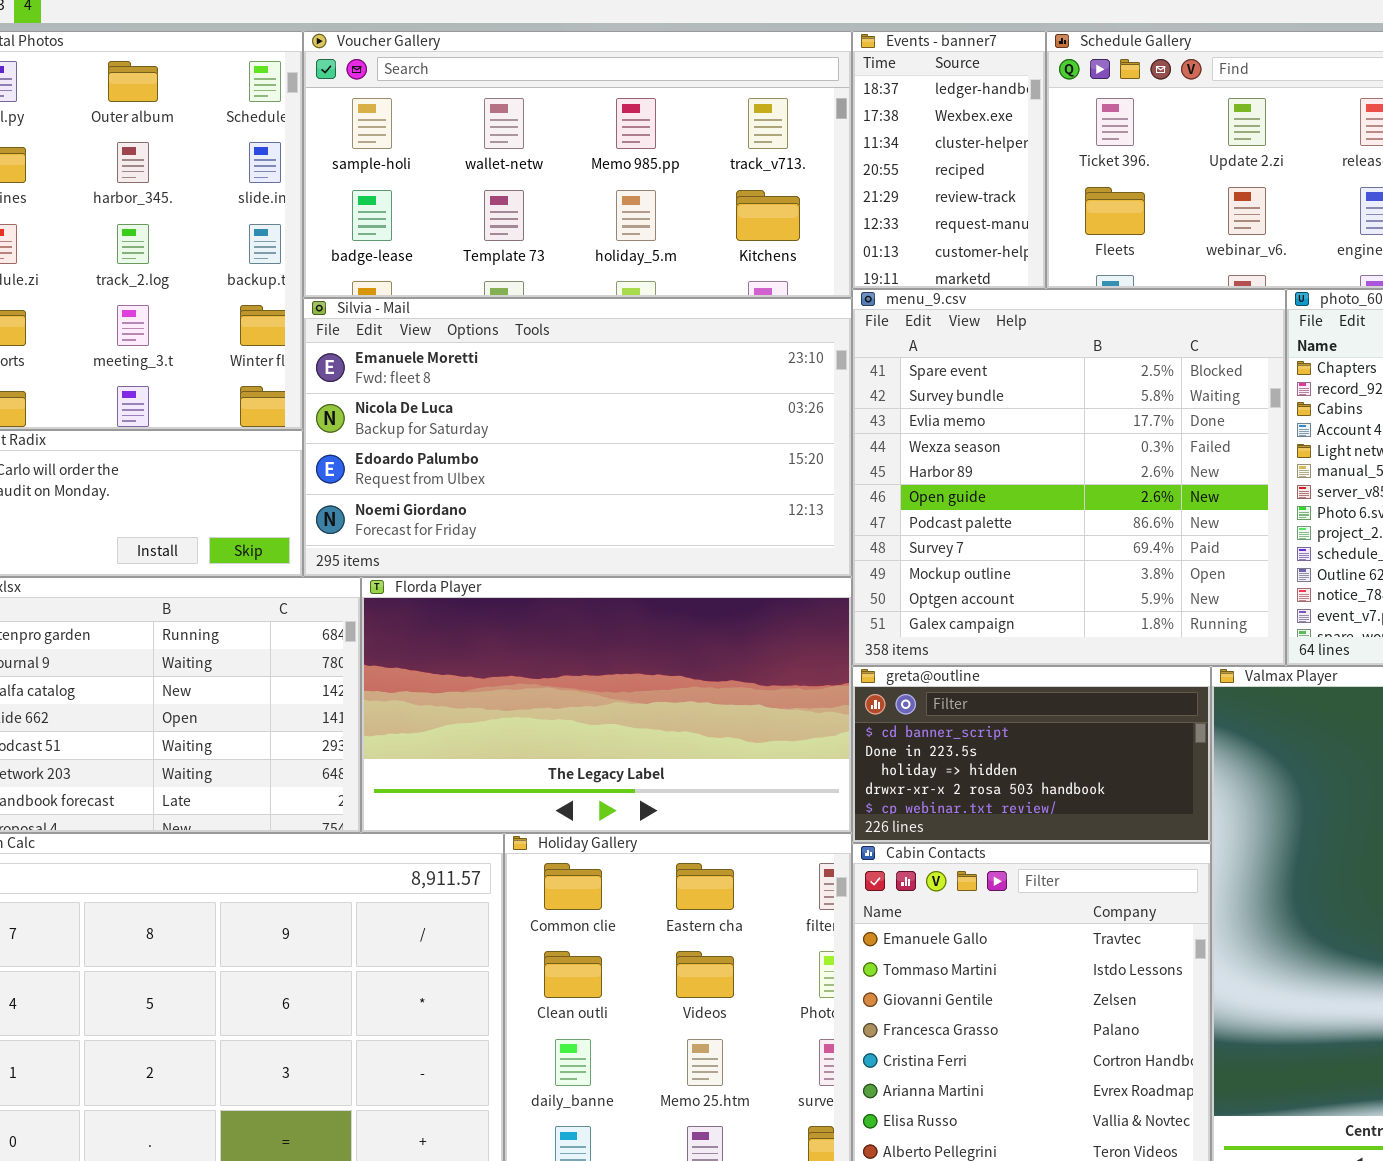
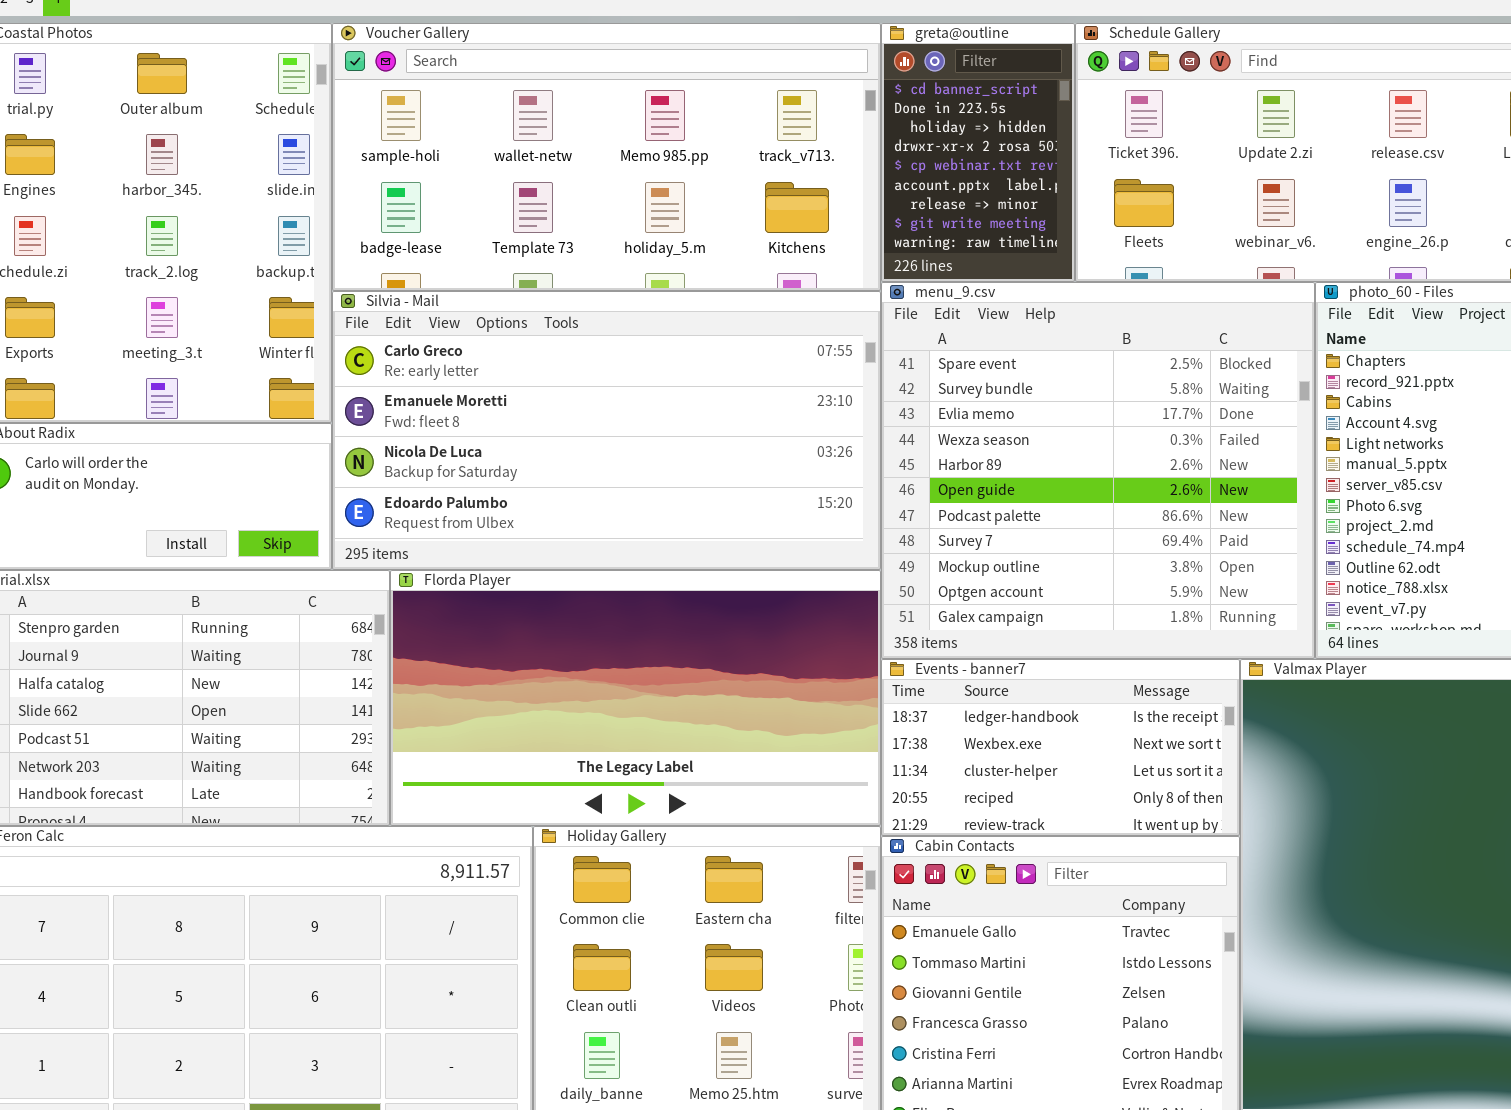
Events - banner7: [852,31,1046,289] -> [881,659,1240,836], moved, resized
Silvia - Mail: [303,298,852,577] -> [332,291,881,570], scrolled up 1 row
greta@outline: [852,666,1211,843] -> [881,23,1075,282], moved, resized

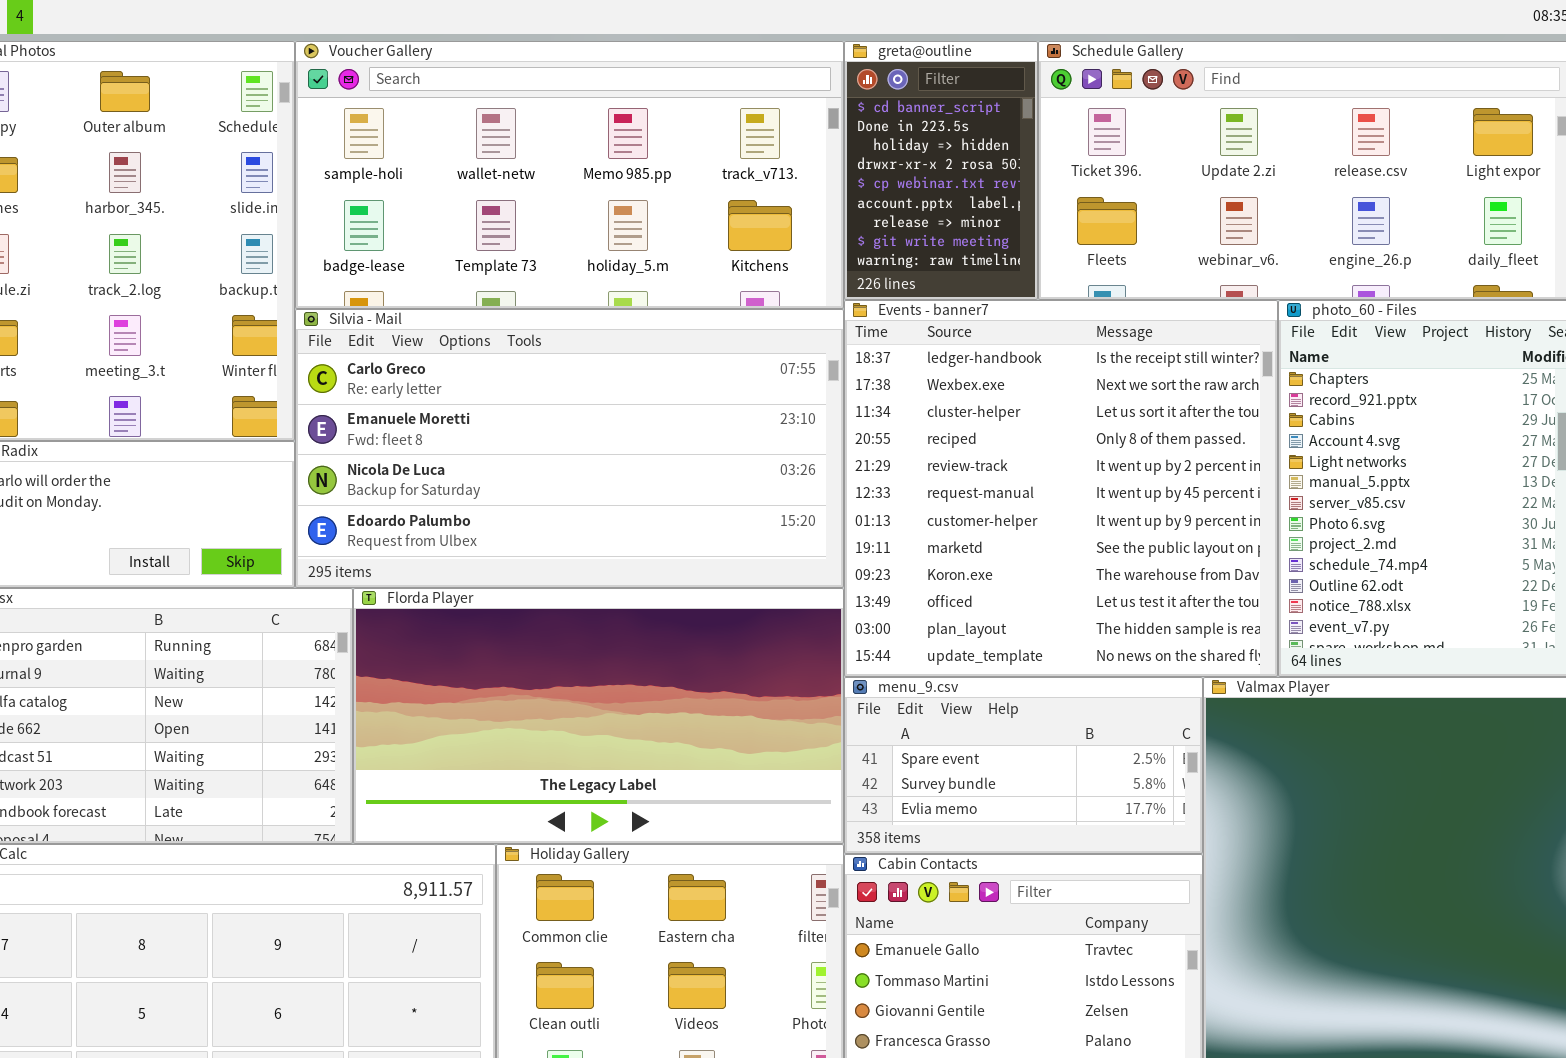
menu_9.csv: [881,282,1315,659] -> [844,677,1203,854], moved, resized
Events - banner7: [881,659,1240,836] -> [844,300,1278,677], moved, resized

